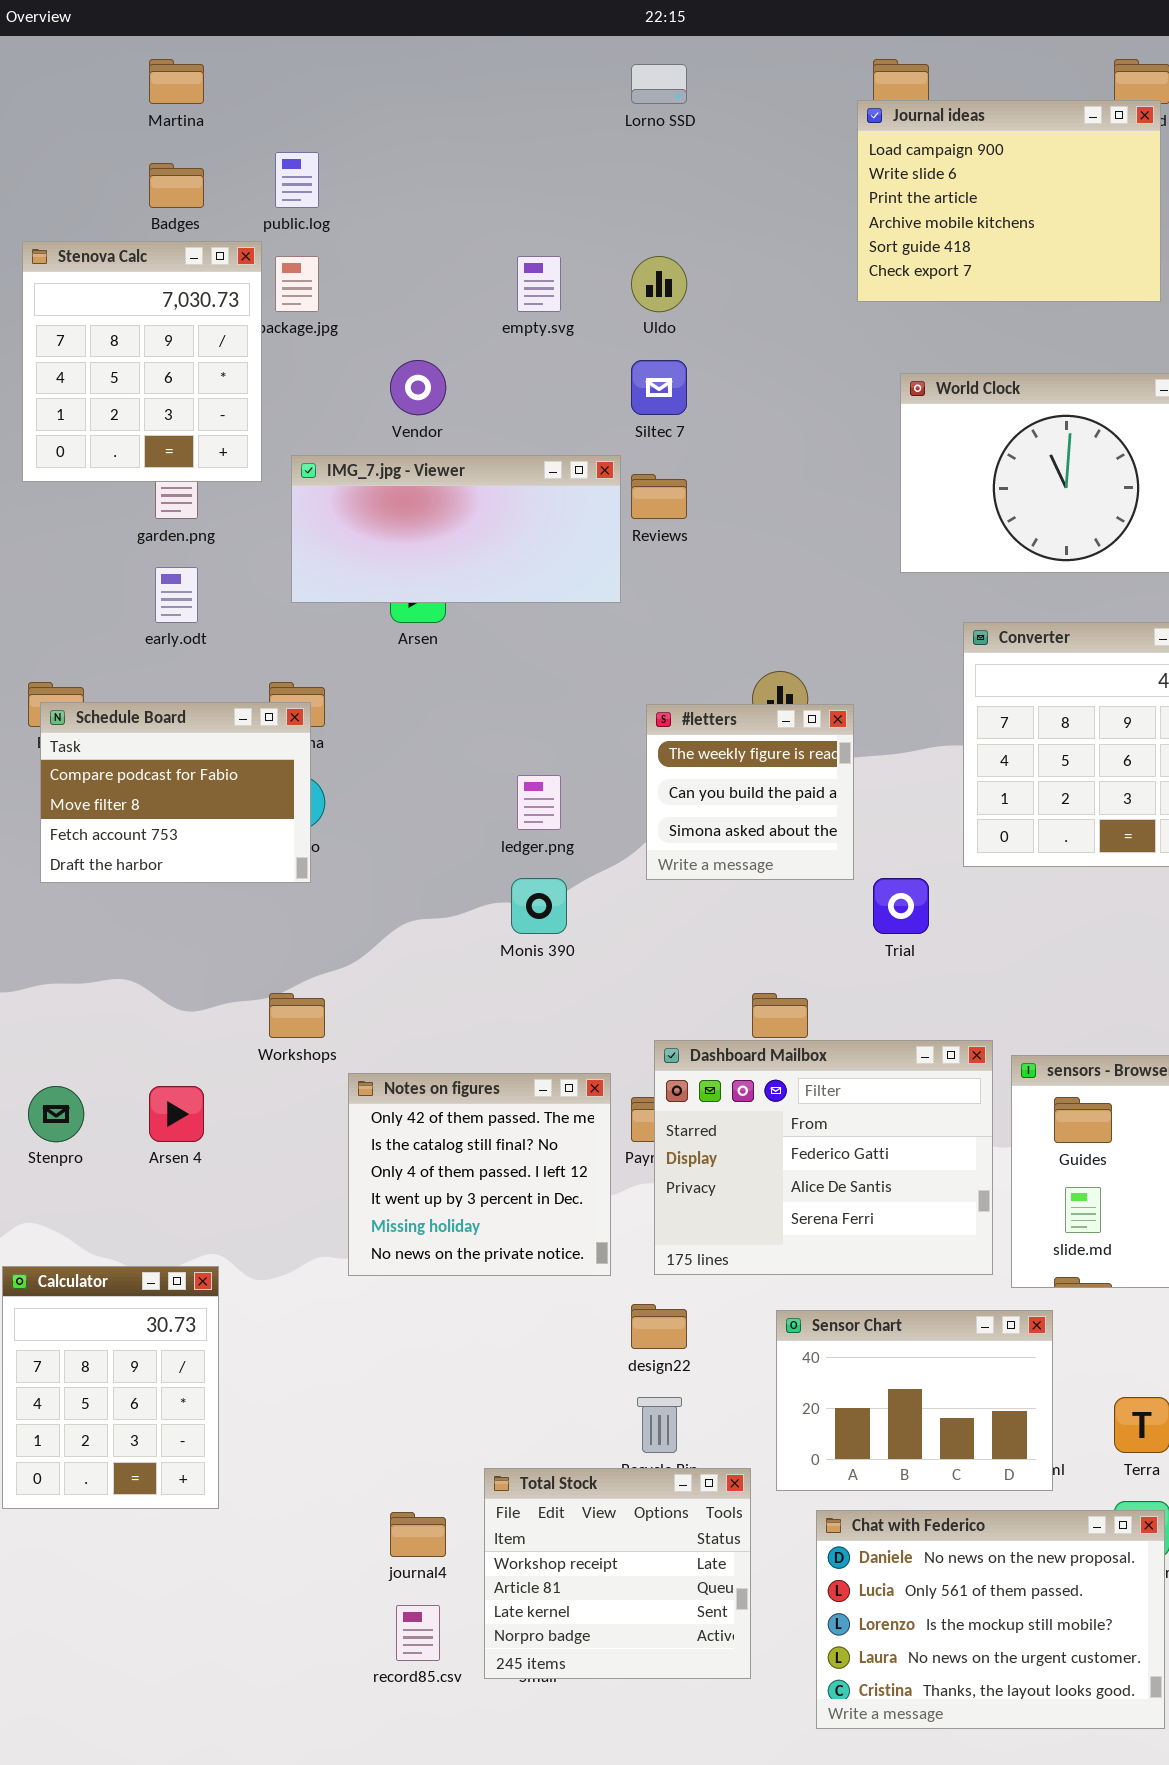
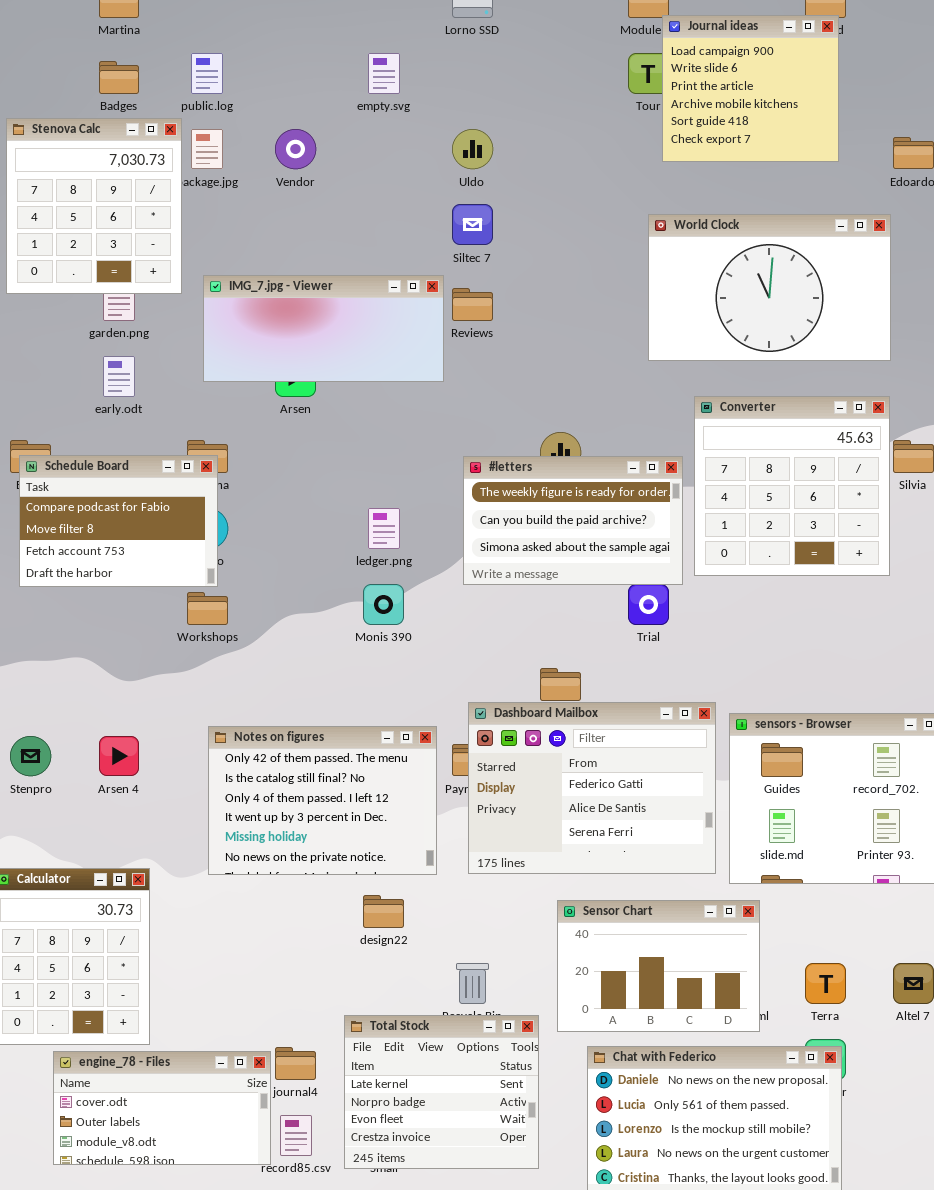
Journal ideas: [857,100,1161,302] -> [662,15,839,162], resized
empty.svg: [517,256,561,312] -> [368,53,400,94], moved
Vendor: [390,360,446,415] -> [275,129,316,169], moved
#letters: [646,704,854,880] -> [463,456,683,585], resized
Workshops: [269,993,325,1038] -> [187,592,228,625], moved
Notes on figures: [348,1073,611,1276] -> [208,726,437,875], resized
design22: [631,1304,687,1349] -> [363,895,404,928], moved
Total Stock: [484,1468,751,1679] -> [344,1015,539,1169], scrolled down 2 rows
engine_78 - Files: none -> [53,1051,271,1165], opened

